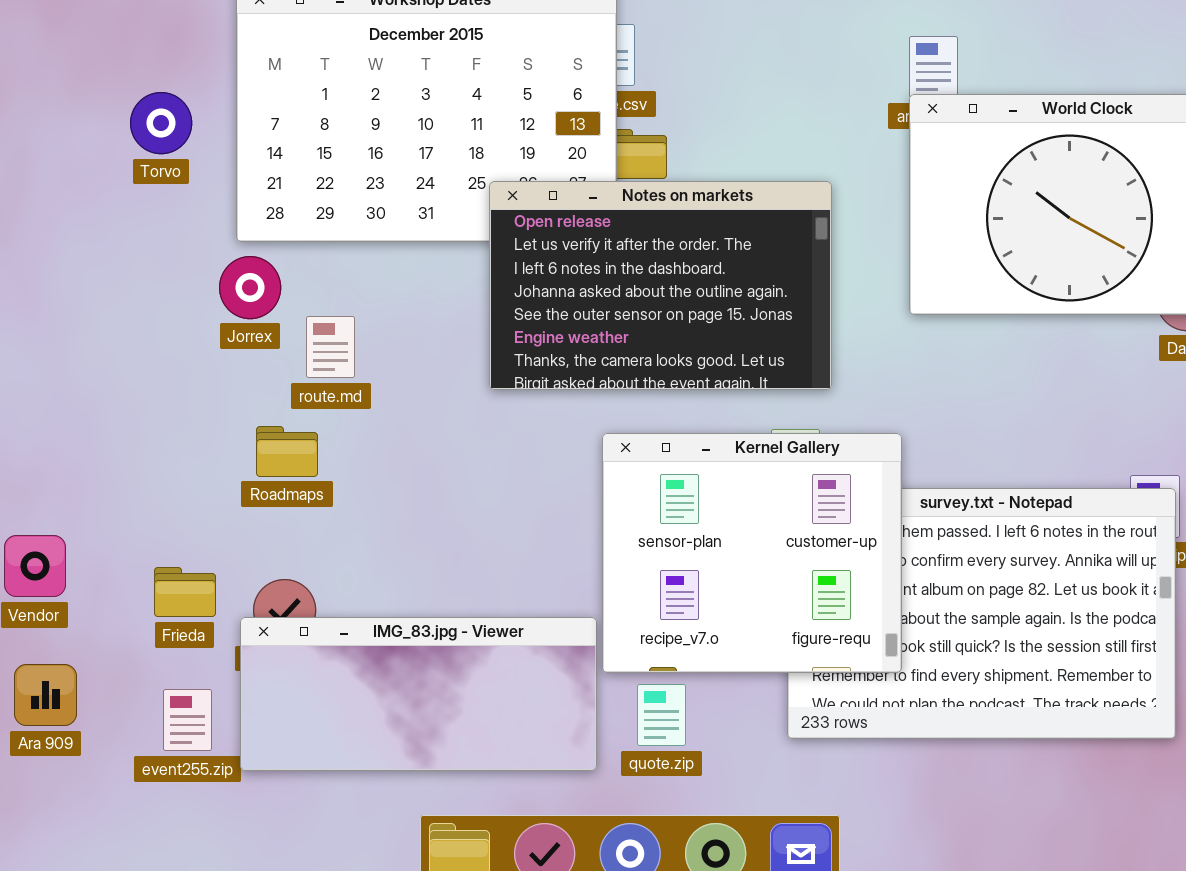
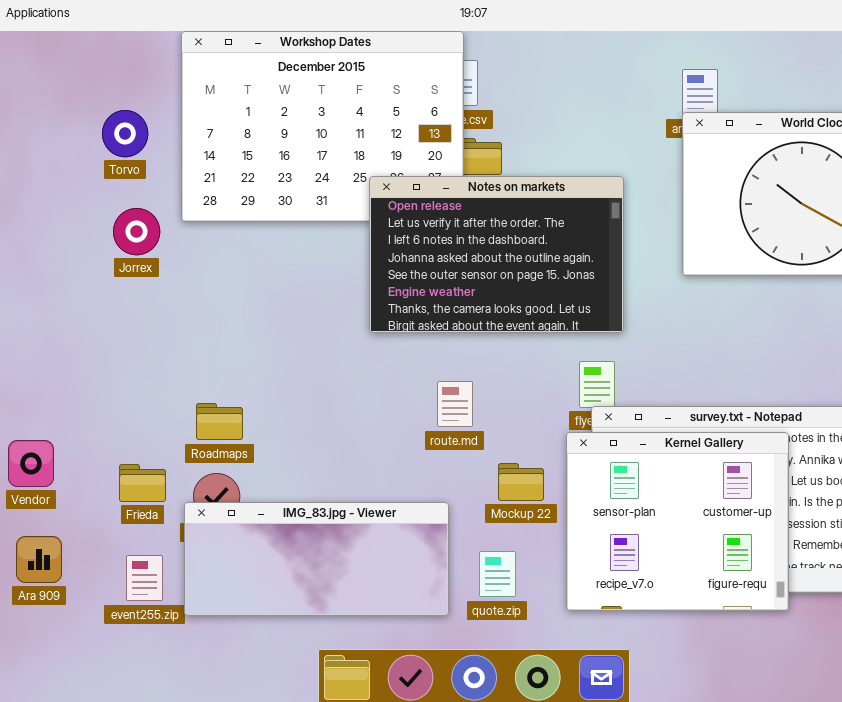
Jorrex: [219,256,281,319] -> [113,208,160,255], moved
route.md: [306,316,355,378] -> [437,381,473,427], moved
Roadmaps: [256,426,318,477] -> [196,403,243,440], moved
Kernel Gallery: [602,433,902,673] -> [566,432,789,611], moved

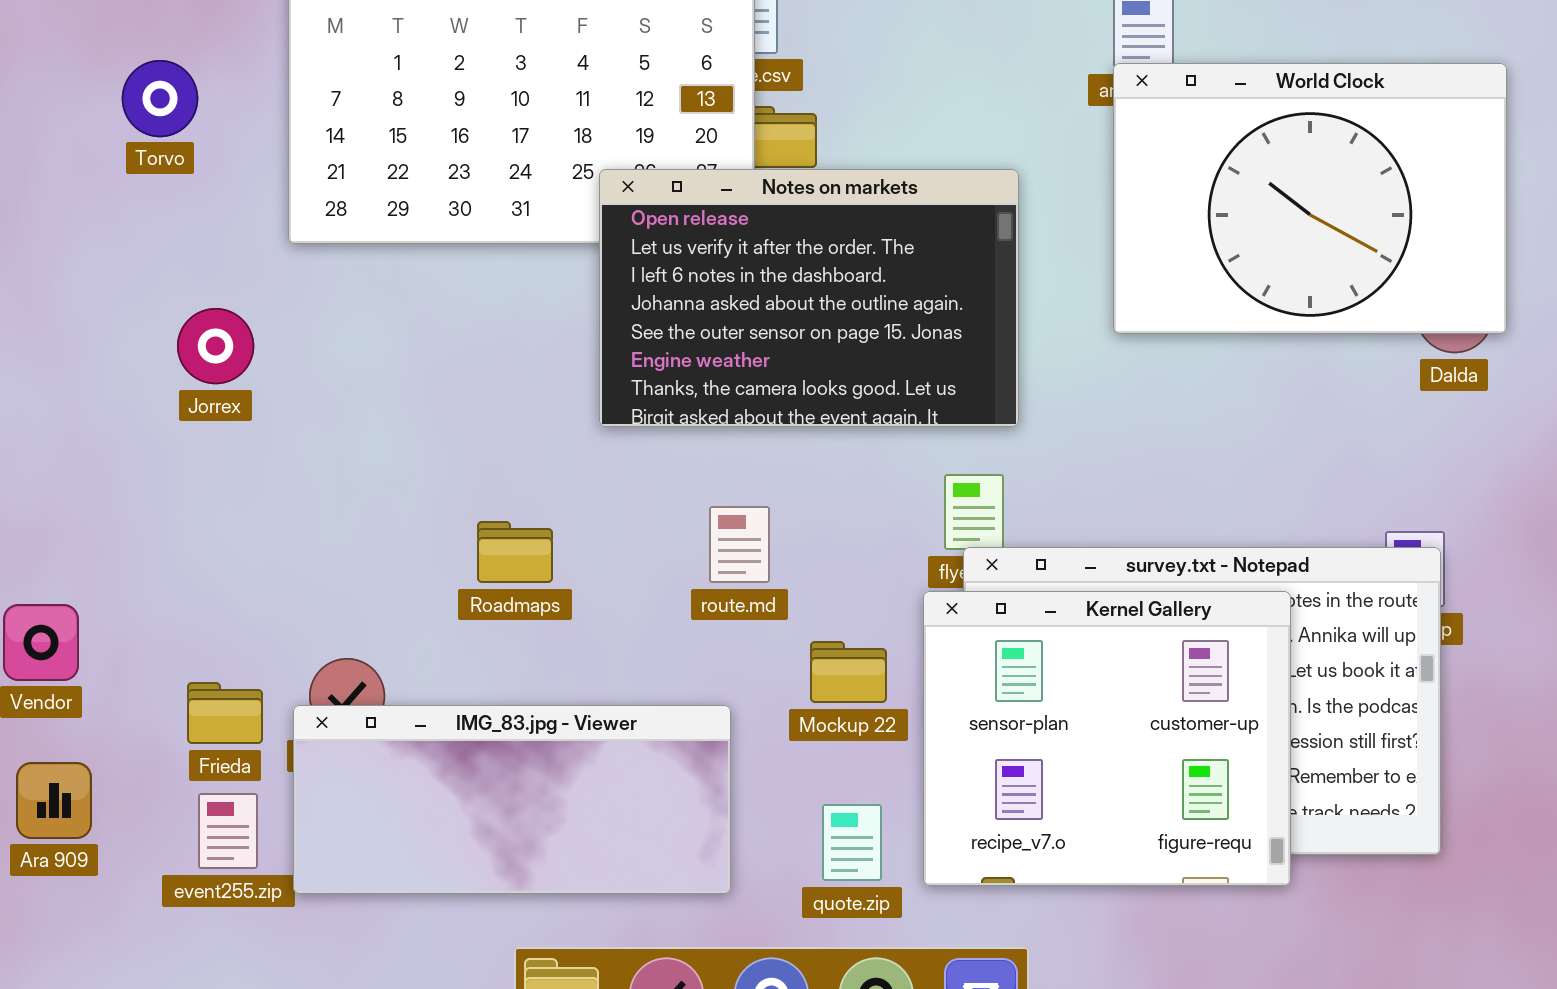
Torvo: [102,110,148,157] -> [122,60,198,137], moved
Jorrex: [113,208,160,255] -> [177,308,254,384], moved
Roadmaps: [196,403,243,440] -> [477,521,553,583], moved
Frieda: [119,464,166,502] -> [187,682,263,744], moved
quote.zip: [479,551,516,597] -> [822,804,882,881], moved

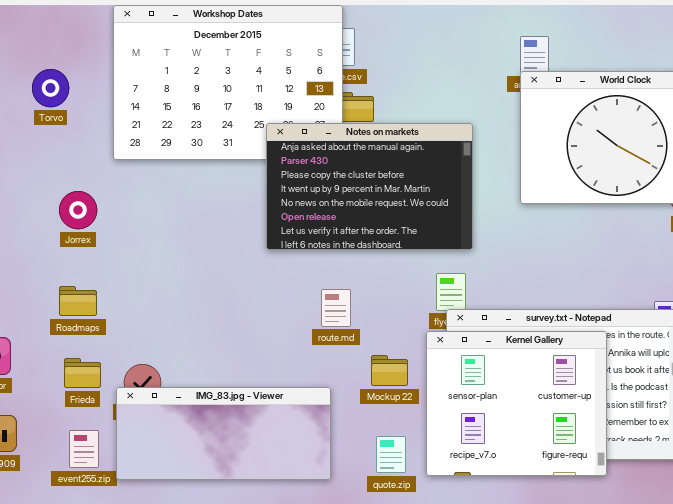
Notes on markets: [599,169,1019,427] -> [266,123,473,250], scrolled up 5 rows
Roadmaps: [477,521,553,583] -> [59,286,97,316], moved
Frieda: [187,682,263,744] -> [64,358,101,388], moved

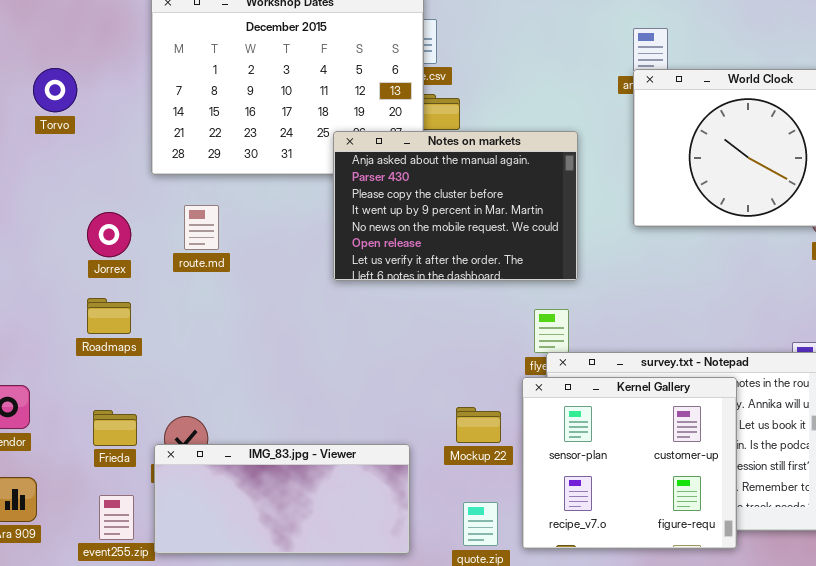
Torvo: [32,69,69,107] -> [33,68,77,112], moved
Roadmaps: [59,286,97,316] -> [87,298,131,334], moved
route.md: [321,289,351,327] -> [184,205,219,250], moved

